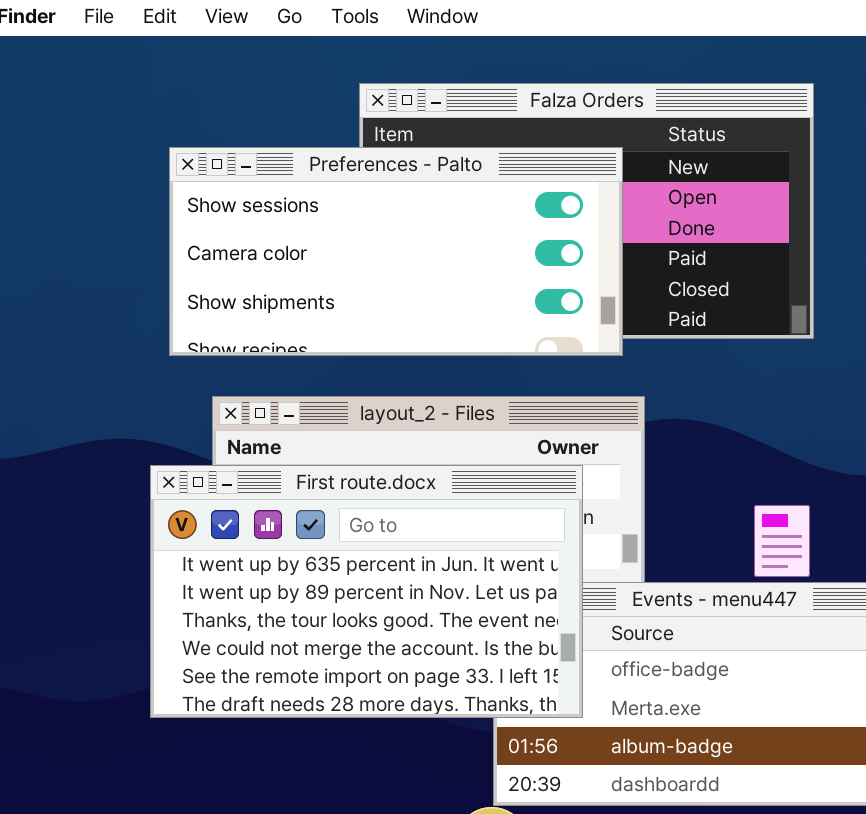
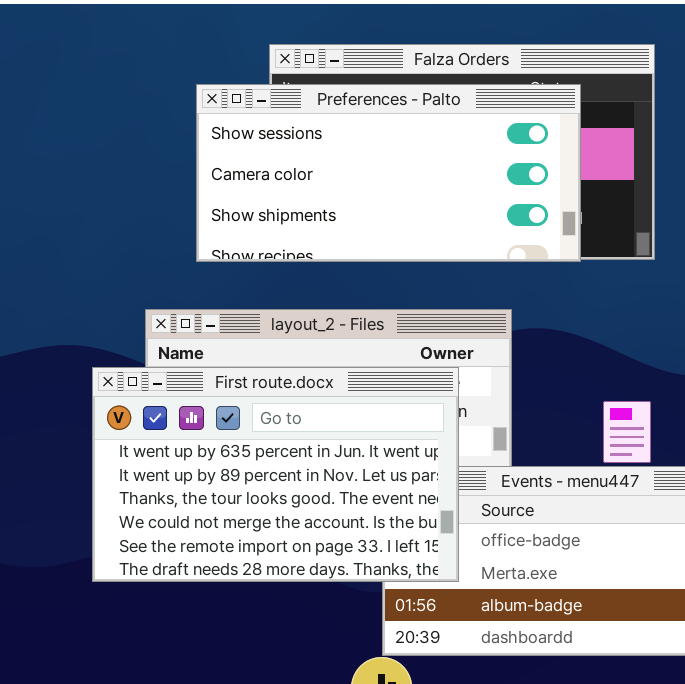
Preferences - Palto: [169,147,623,356] -> [196,84,581,262], moved

